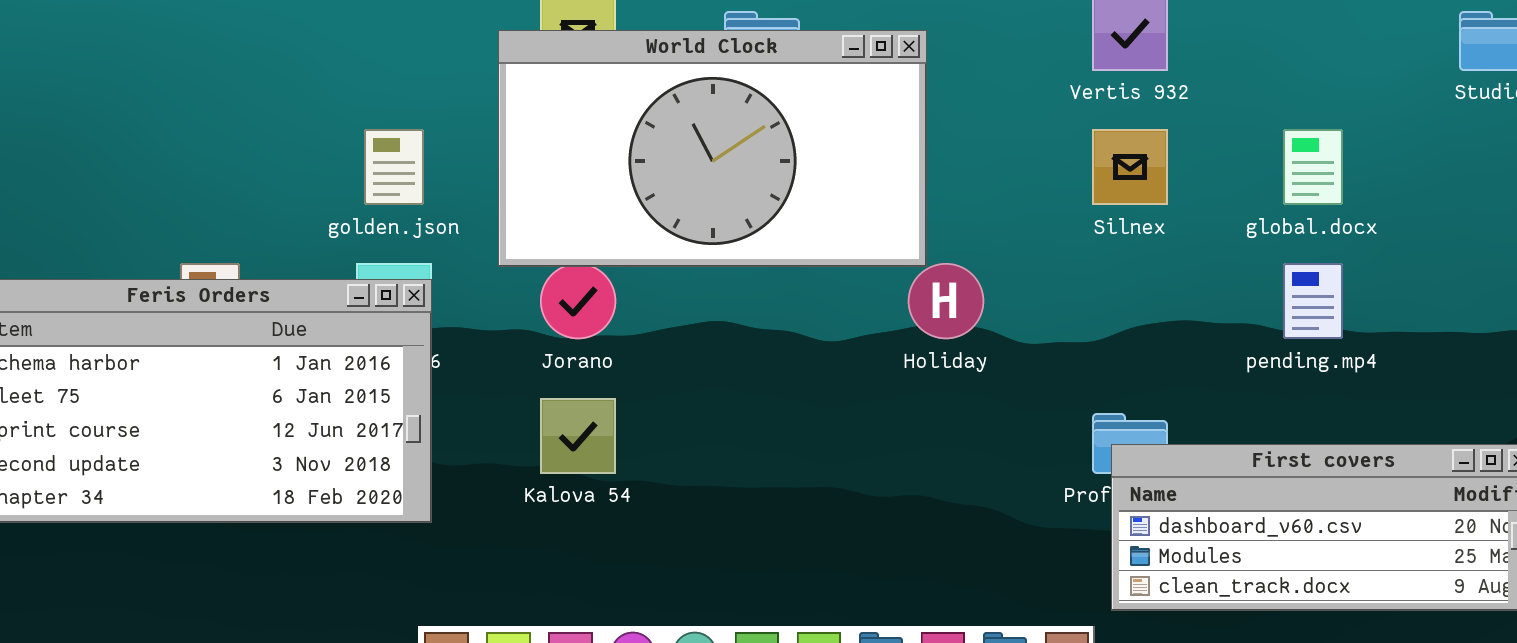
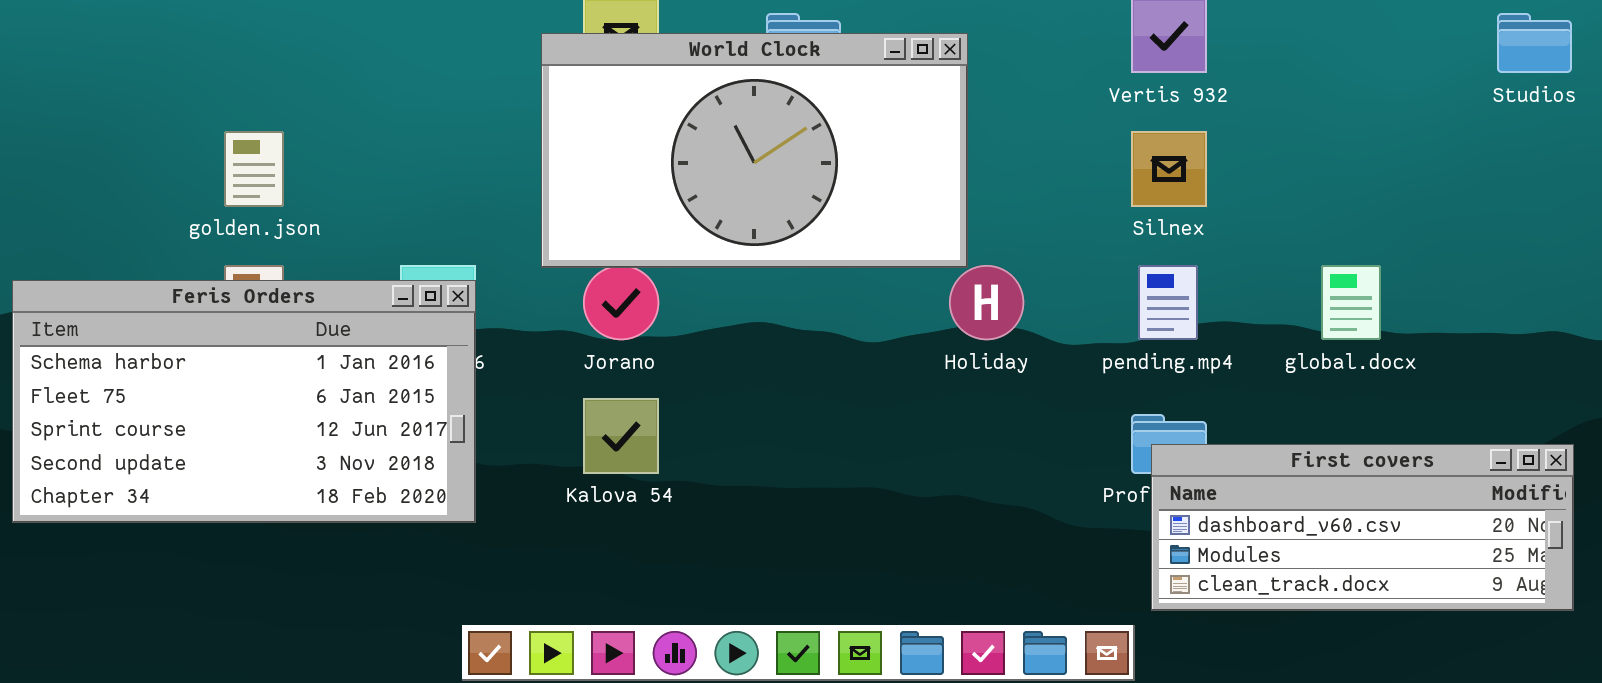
golden.json: [364,129,424,205] -> [224,131,284,207], moved
global.docx: [1283,129,1343,205] -> [1321,265,1381,340], moved
pending.mp4: [1283,263,1343,339] -> [1138,265,1198,340], moved

